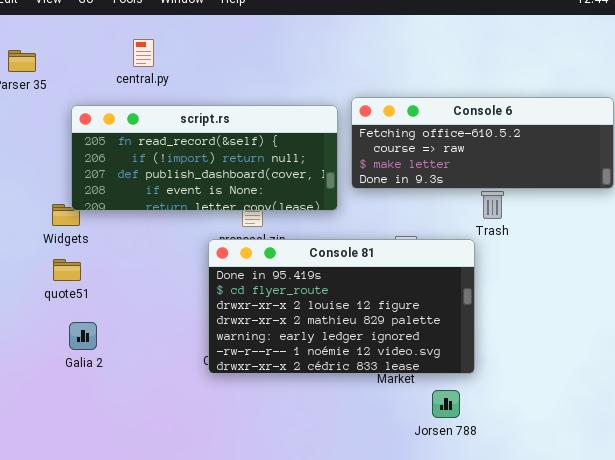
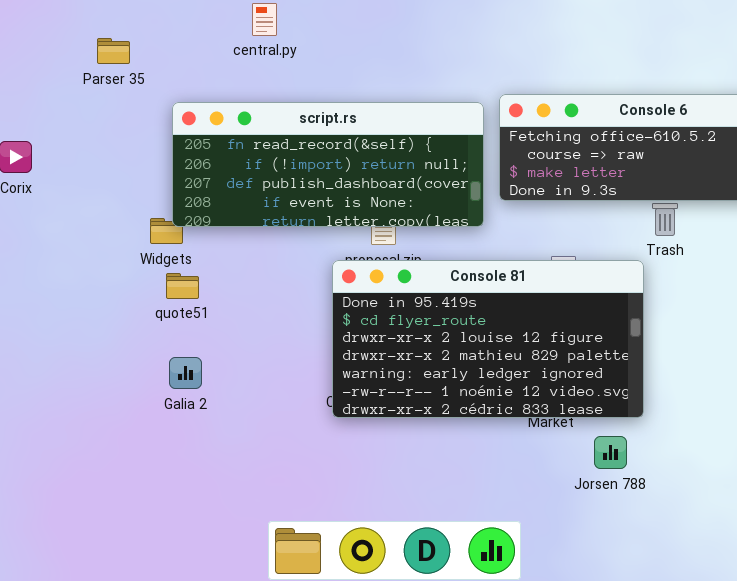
central.py: [133,39,154,67] -> [252,3,277,36], moved
quote51: [53,259,81,281] -> [166,273,199,299], moved

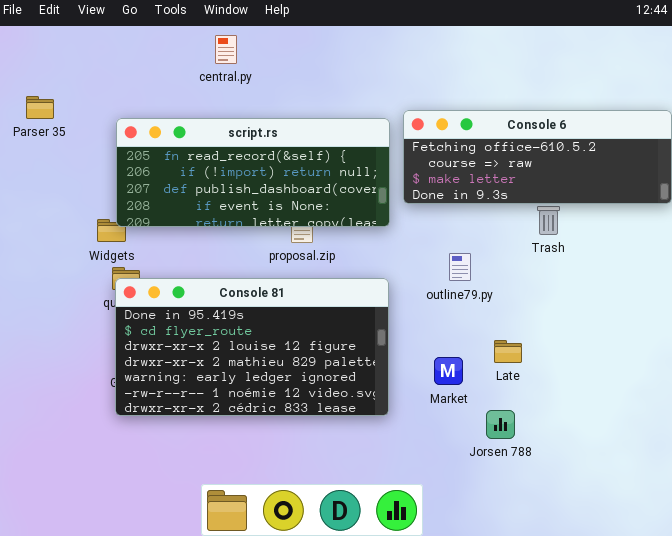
central.py: [252,3,277,36] -> [215,35,237,64], moved
Parser 35: [97,38,130,64] -> [26,96,54,119], moved
Console 81: [332,260,644,418] -> [115,278,389,416], moved

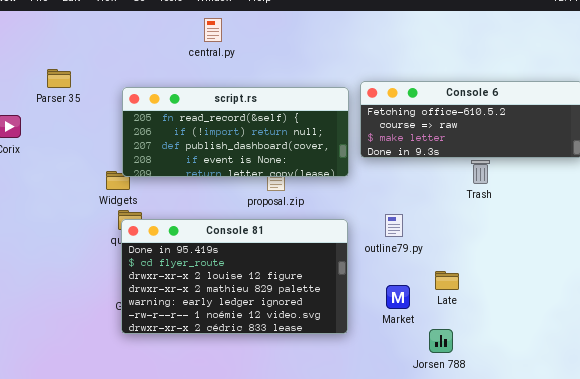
outline79.py: [449,253,471,281] -> [385,214,403,237], moved

